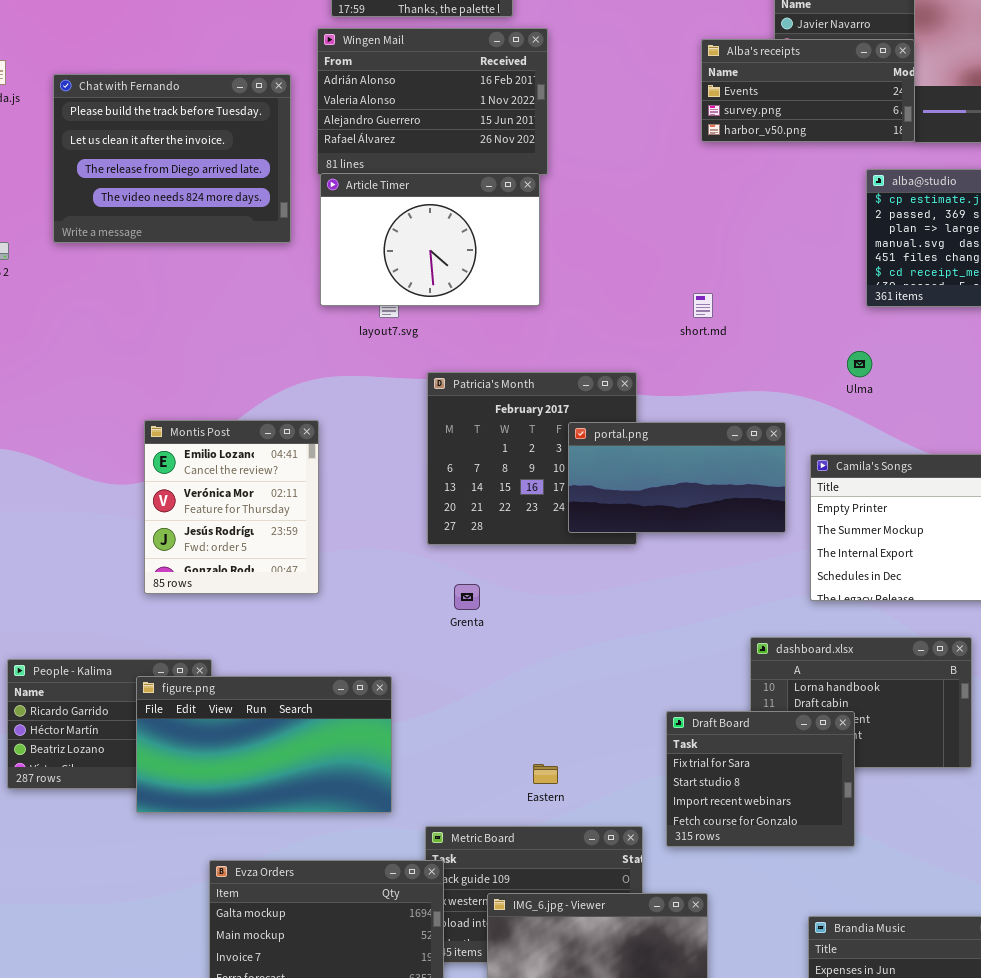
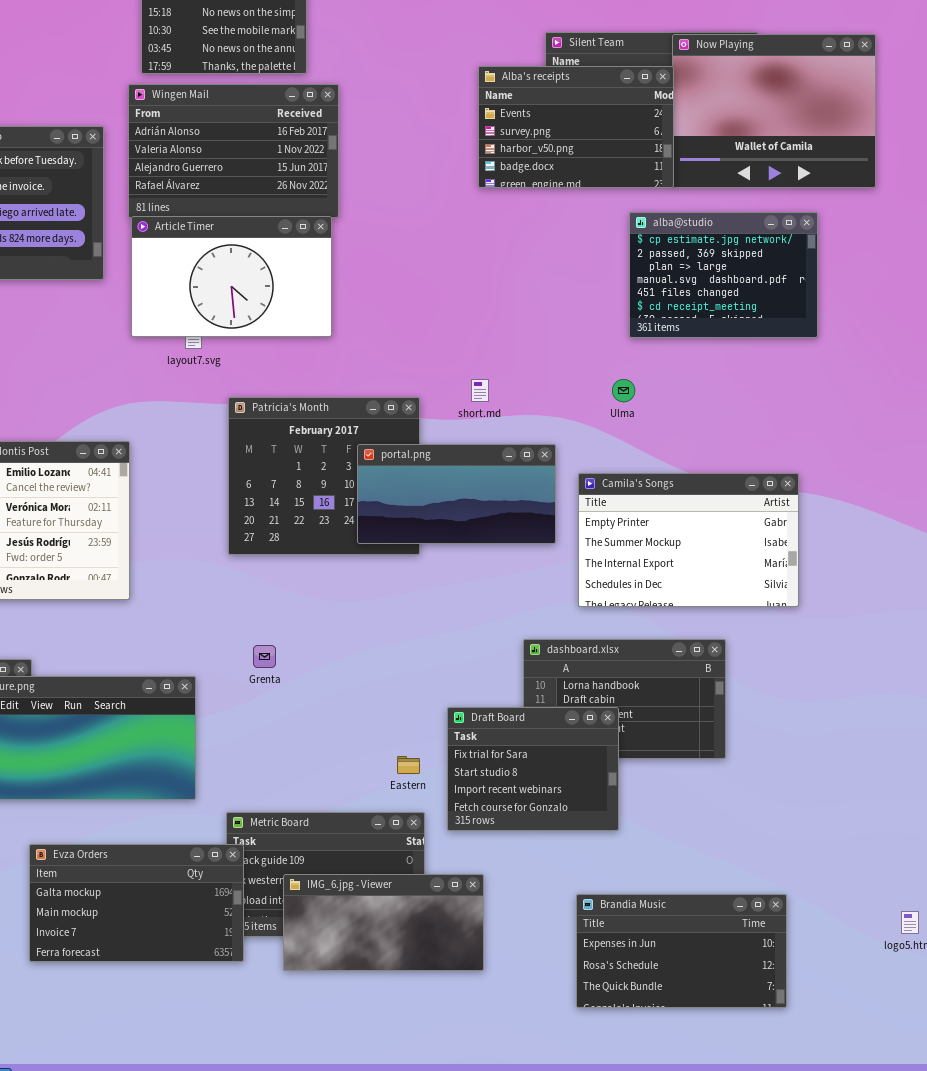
Alba's receipts: [701,39,915,142] -> [478,66,674,188], resized
short.md: [693,293,713,318] -> [471,379,489,402], moved
Grenta: [454,584,480,610] -> [253,645,276,668], moved
Eastern: [533,764,558,784] -> [397,756,420,774], moved

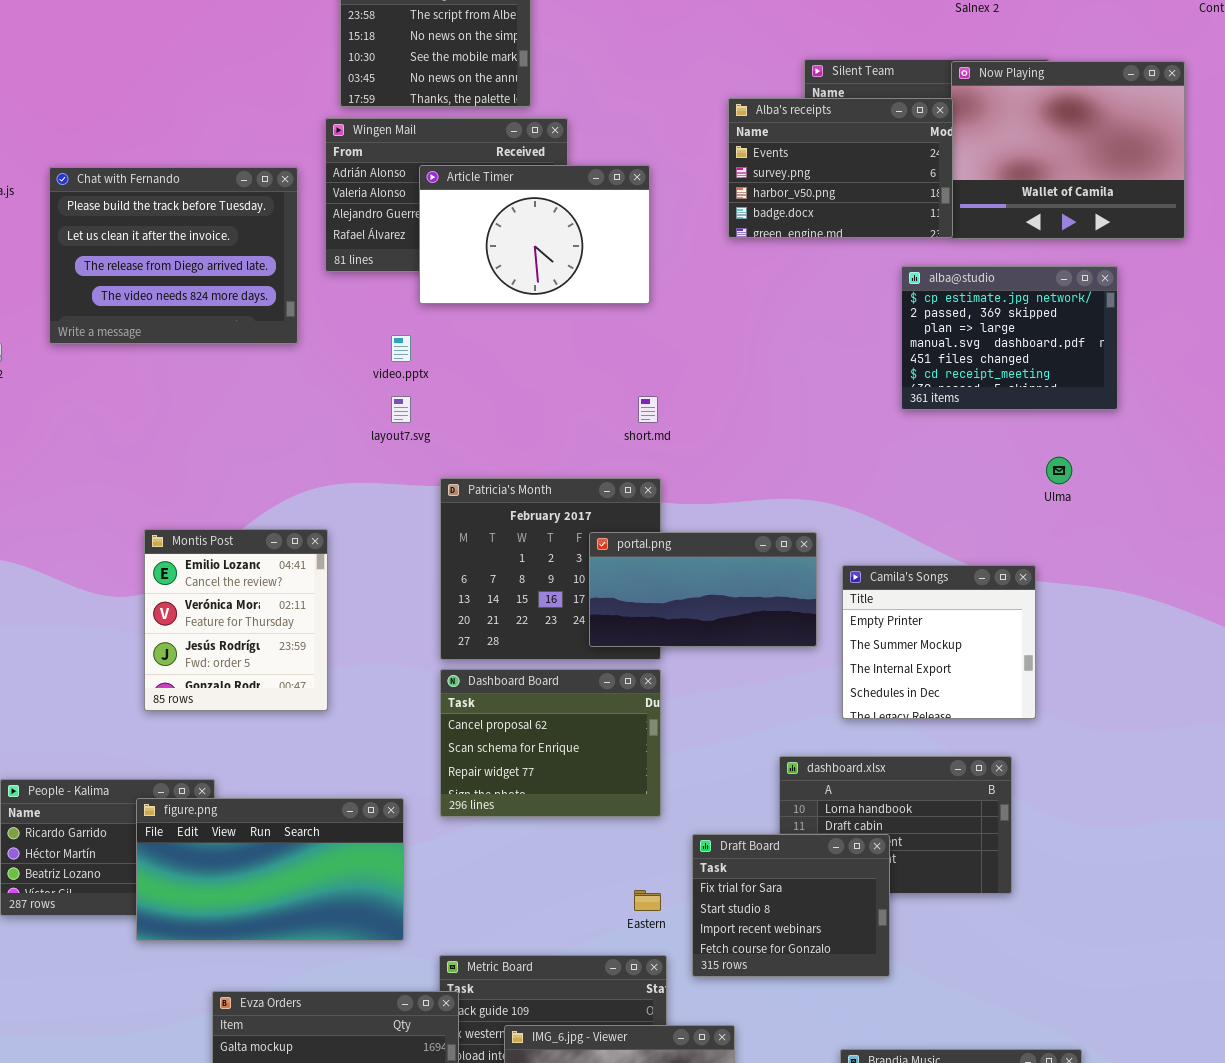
Article Timer: [131,216,332,337] -> [419,165,650,304], moved
short.md: [471,379,489,402] -> [638,396,658,423], moved
Ulma: [612,379,635,402] -> [1046,457,1072,484], moved
Camila's Songs: [578,473,799,607] -> [842,565,1036,719], resized
Dashboard Board: none -> [440,669,661,817], opened

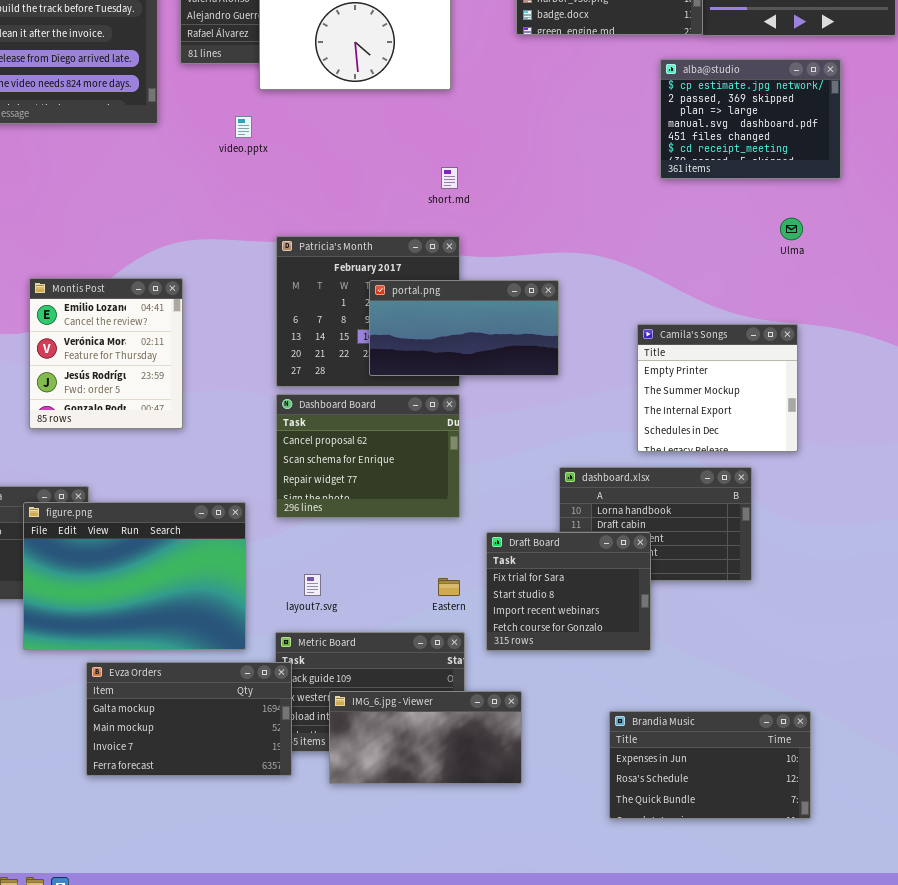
layout7.svg: [391,396,411,423] -> [304,574,321,596], moved
portal.png: [589,532,817,647] -> [369,280,559,376], moved
Camila's Songs: [842,565,1036,719] -> [637,324,798,452], moved
figure.png: [136,798,404,941] -> [23,502,246,650], resized

